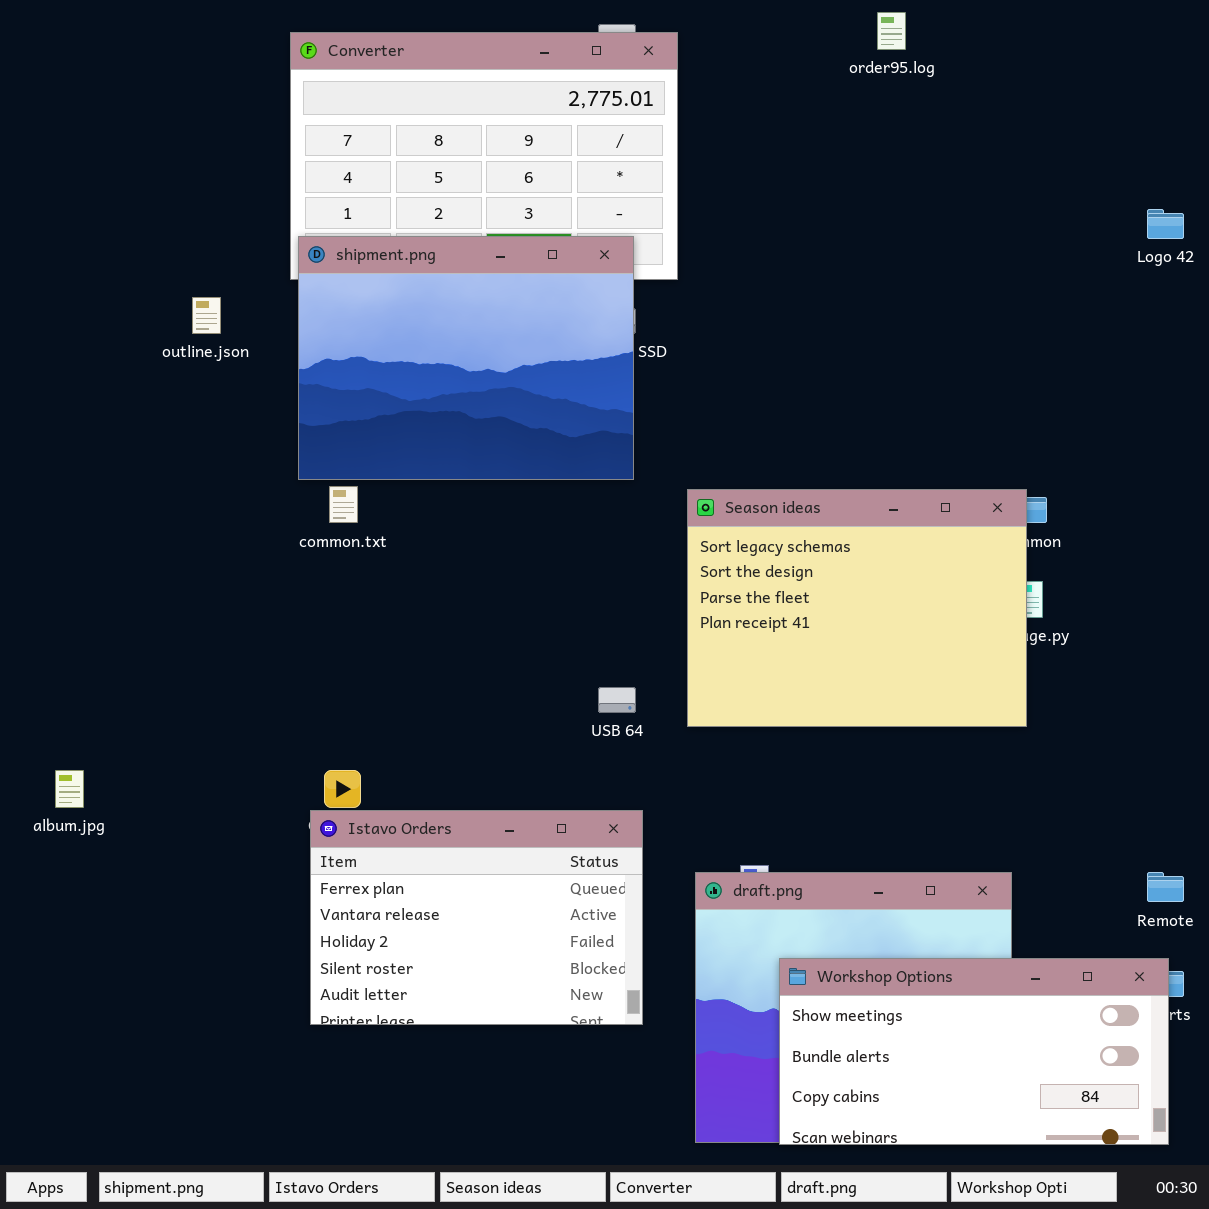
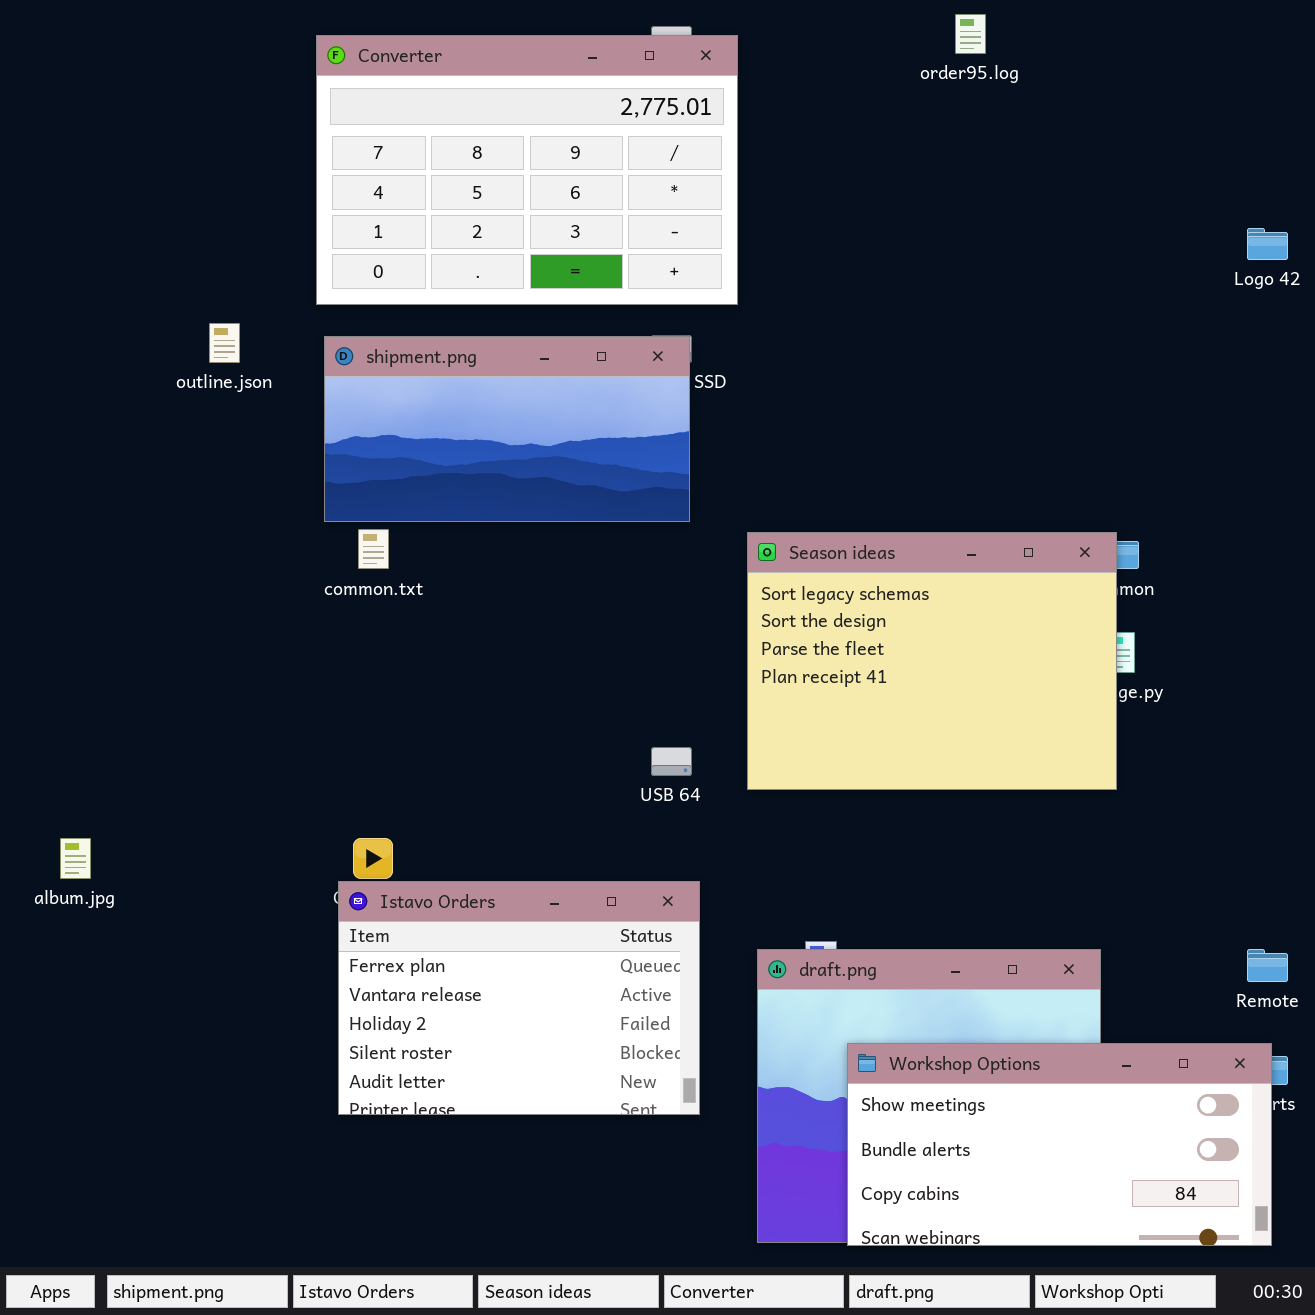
shipment.png: [298,236,634,480] -> [324,336,690,522], resized

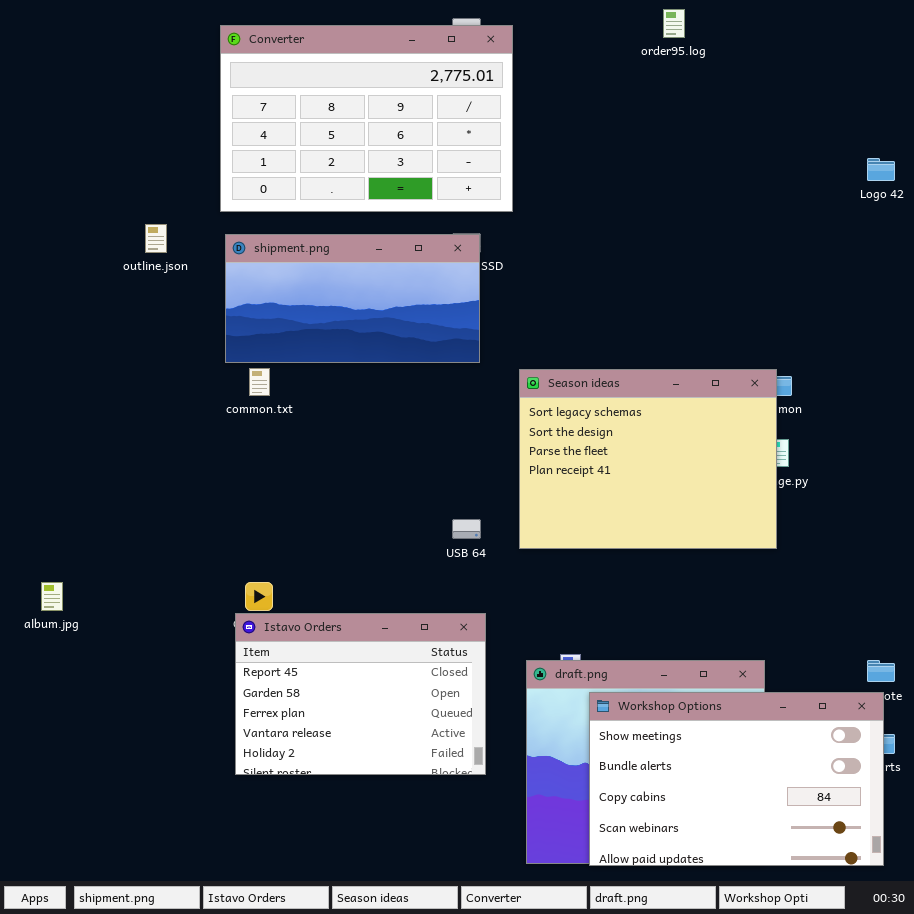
Istavo Orders: [338,881,700,1115] -> [235,613,486,775], scrolled up 2 rows
Workshop Options: [847,1043,1272,1246] -> [589,692,884,866], resized

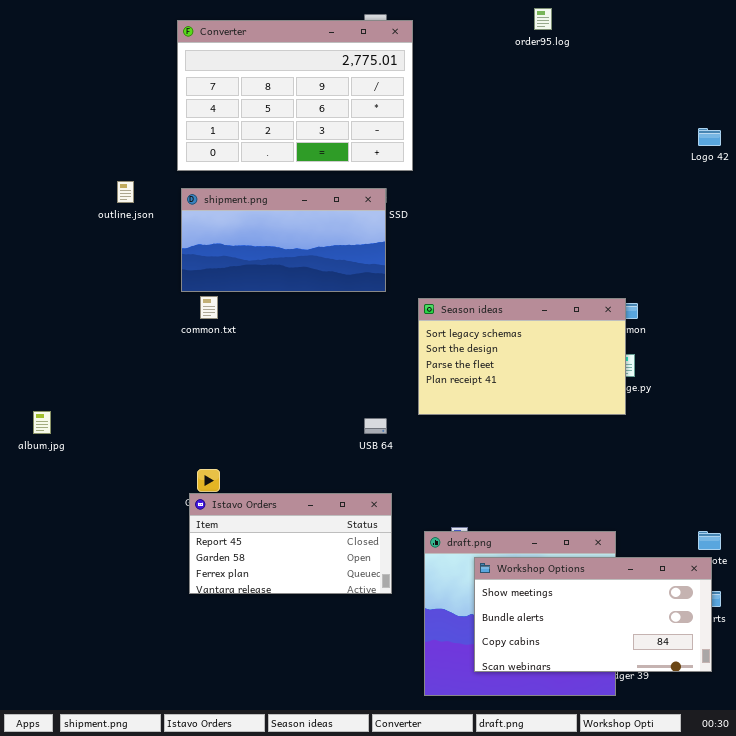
Season ideas: [519,369,777,549] -> [418,298,626,415], resized
album.jpg: [41,582,63,611] -> [33,411,51,434], moved
Istavo Orders: [235,613,486,775] -> [189,493,392,594], resized
Workshop Options: [589,692,884,866] -> [474,557,712,672], resized

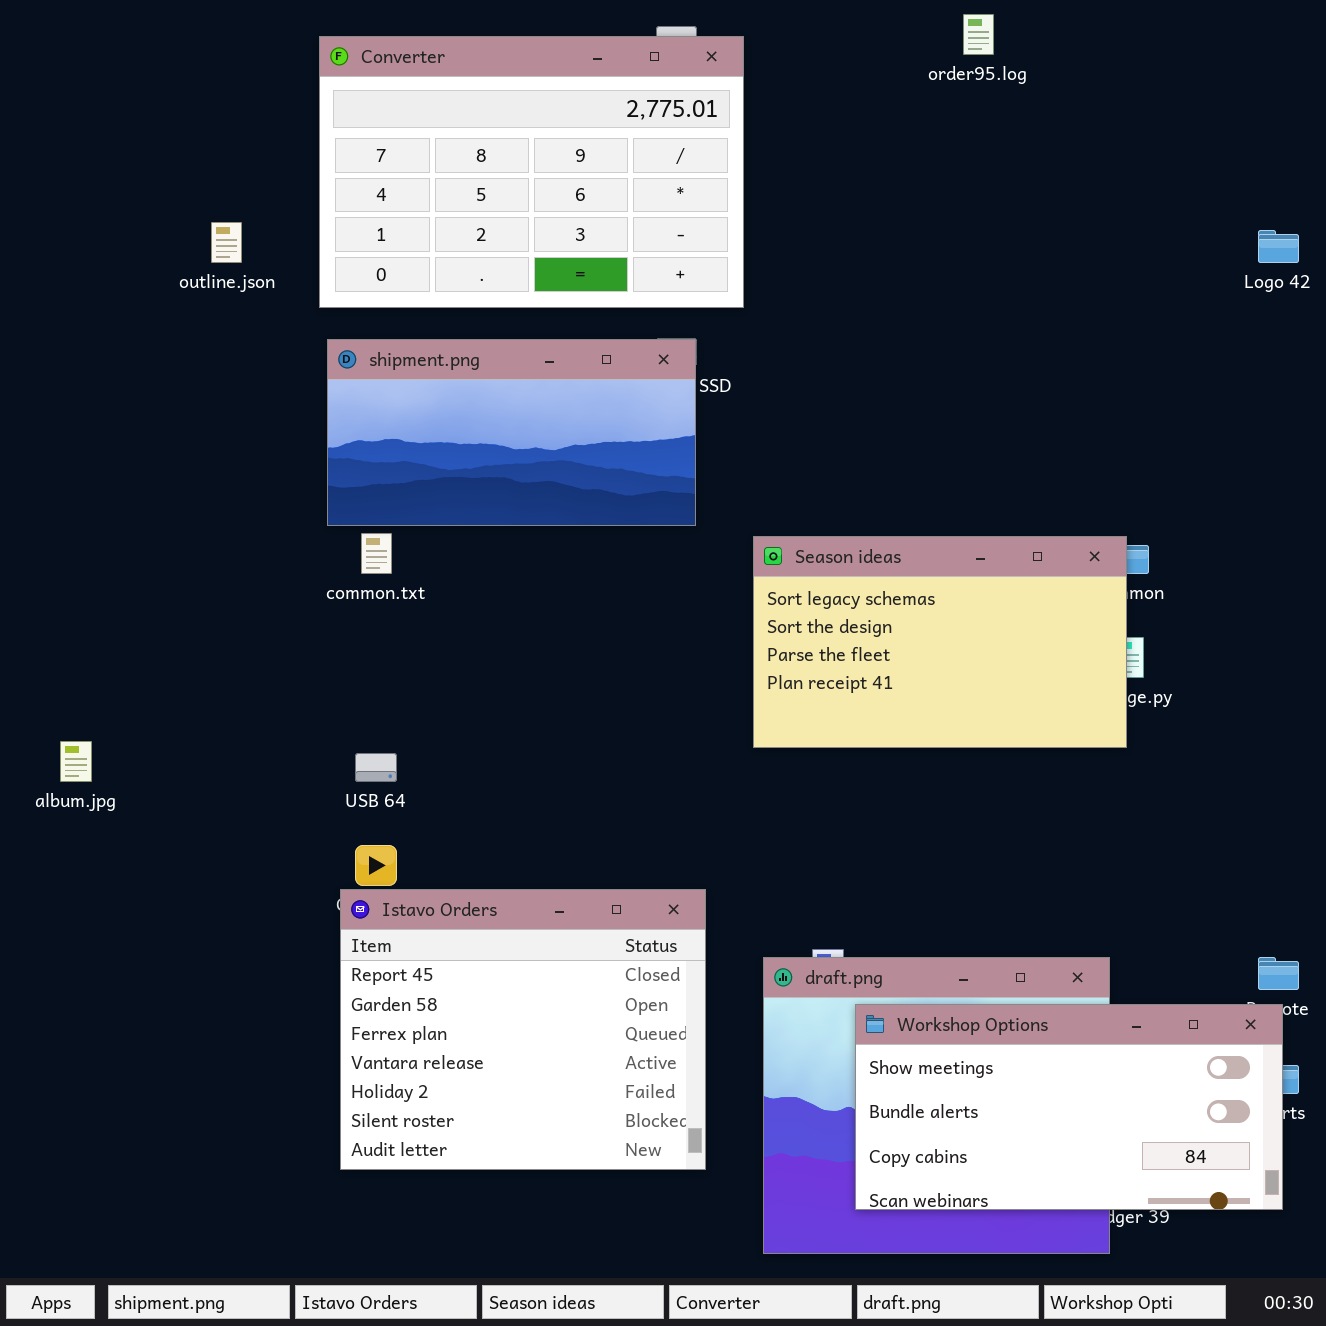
outline.json: [117,181,134,203] -> [211,222,242,263], moved
USB 64: [364,418,387,434] -> [355,753,397,782], moved
Istavo Orders: [189,493,392,594] -> [340,889,706,1170], resized

